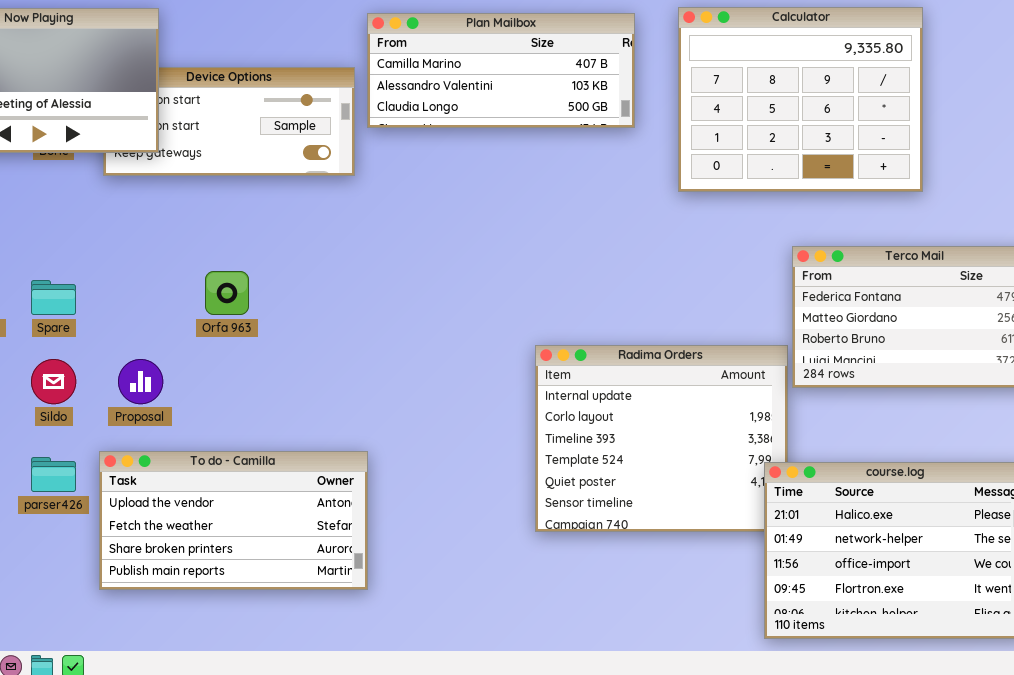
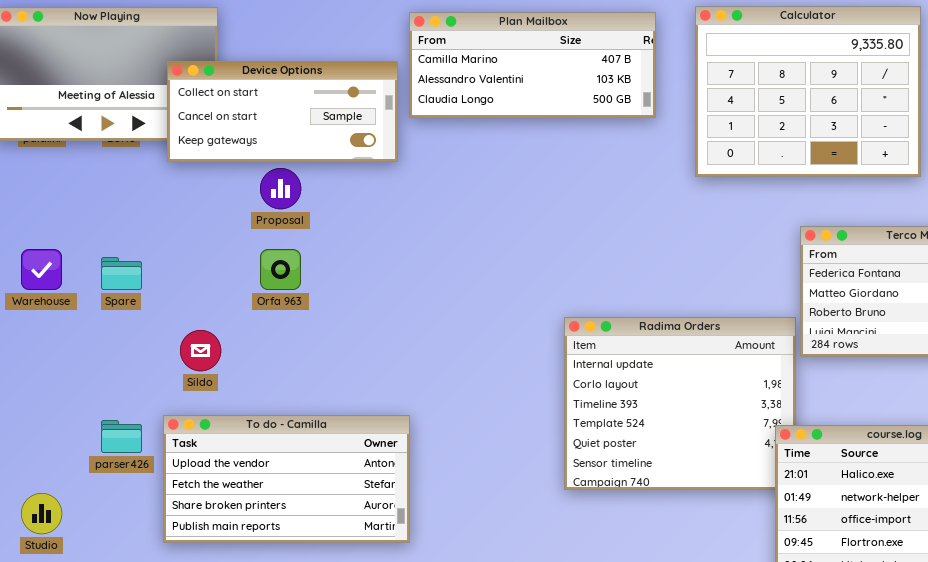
Device Options: [103,67,355,176] -> [167,61,398,162], raised
Sildo: [31,359,76,404] -> [180,330,221,371], moved
Proposal: [118,359,163,404] -> [260,168,301,209], moved

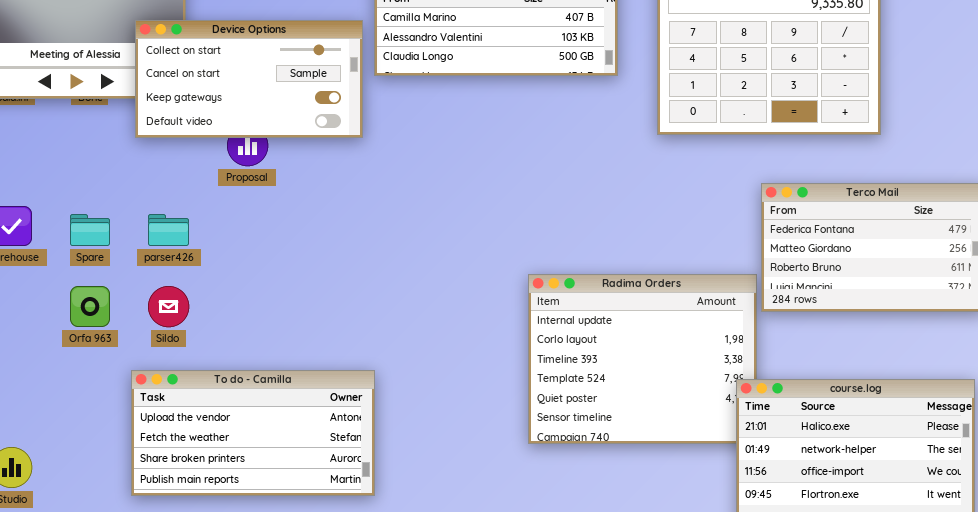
Device Options: [167,61,398,162] -> [135,20,363,138], resized
Orfa 963: [260,249,301,290] -> [70,286,110,327], moved
parser426: [101,420,142,453] -> [148,214,189,246], moved

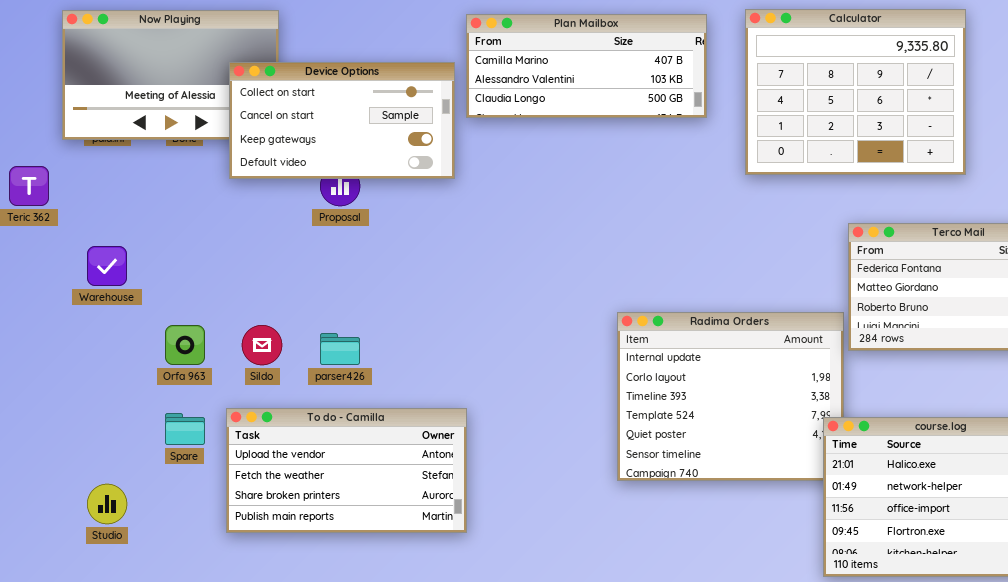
Spare: [70,214,110,246] -> [165,413,205,445], moved
parser426: [148,214,189,246] -> [320,333,360,365], moved

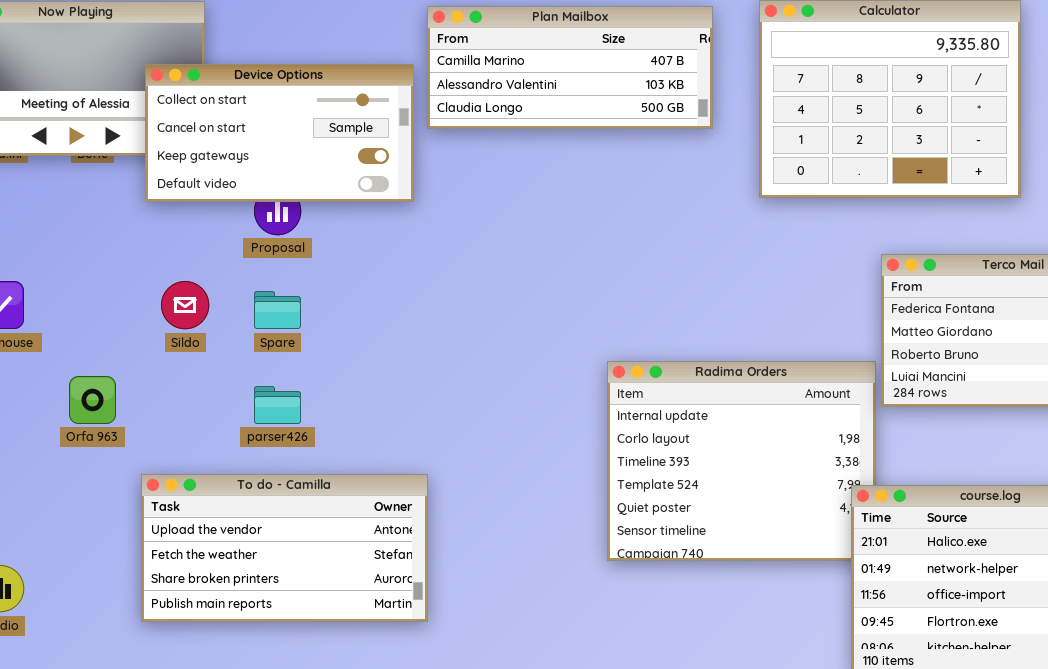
Sildo: [242,325,282,365] -> [161,281,209,329], moved
Spare: [165,413,205,445] -> [254,291,301,329], moved

